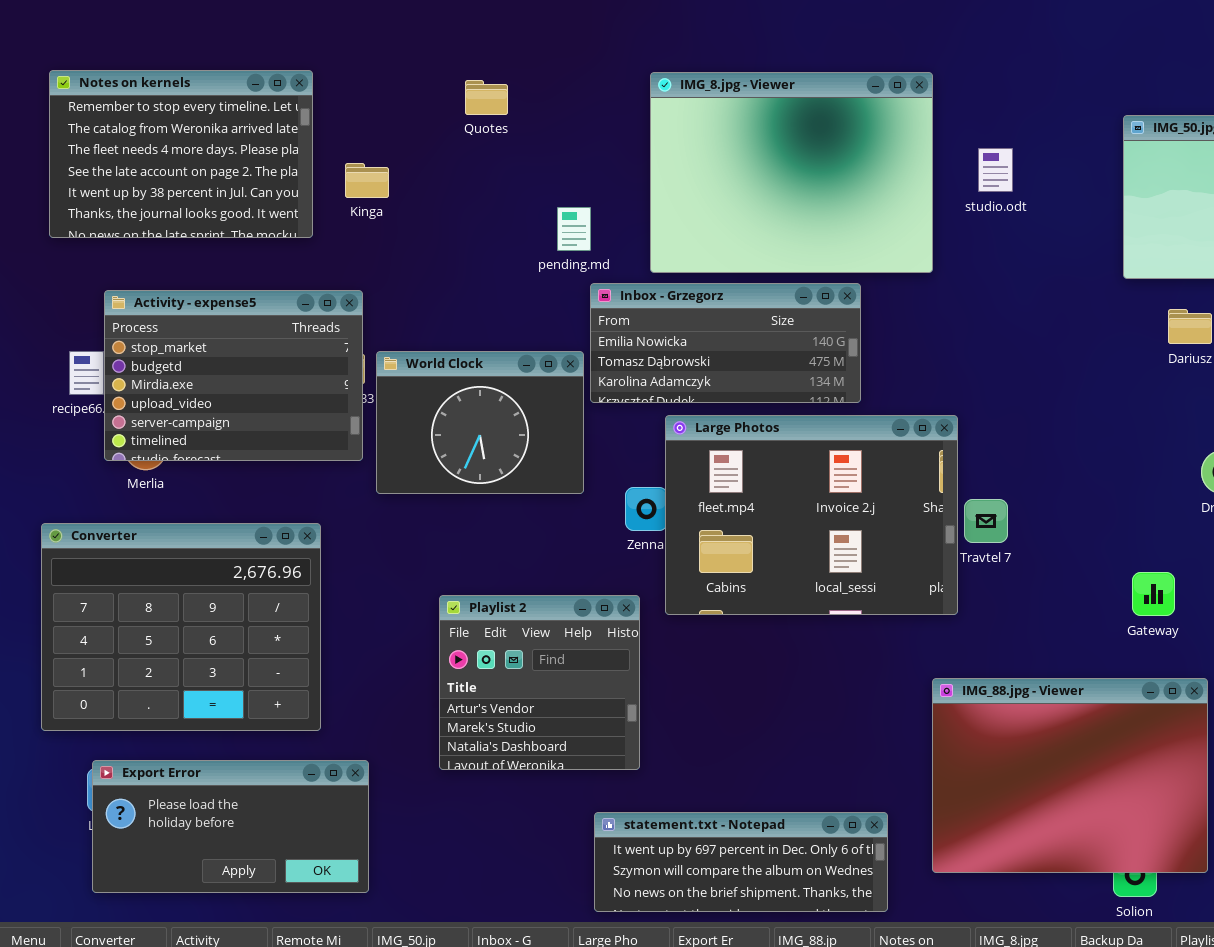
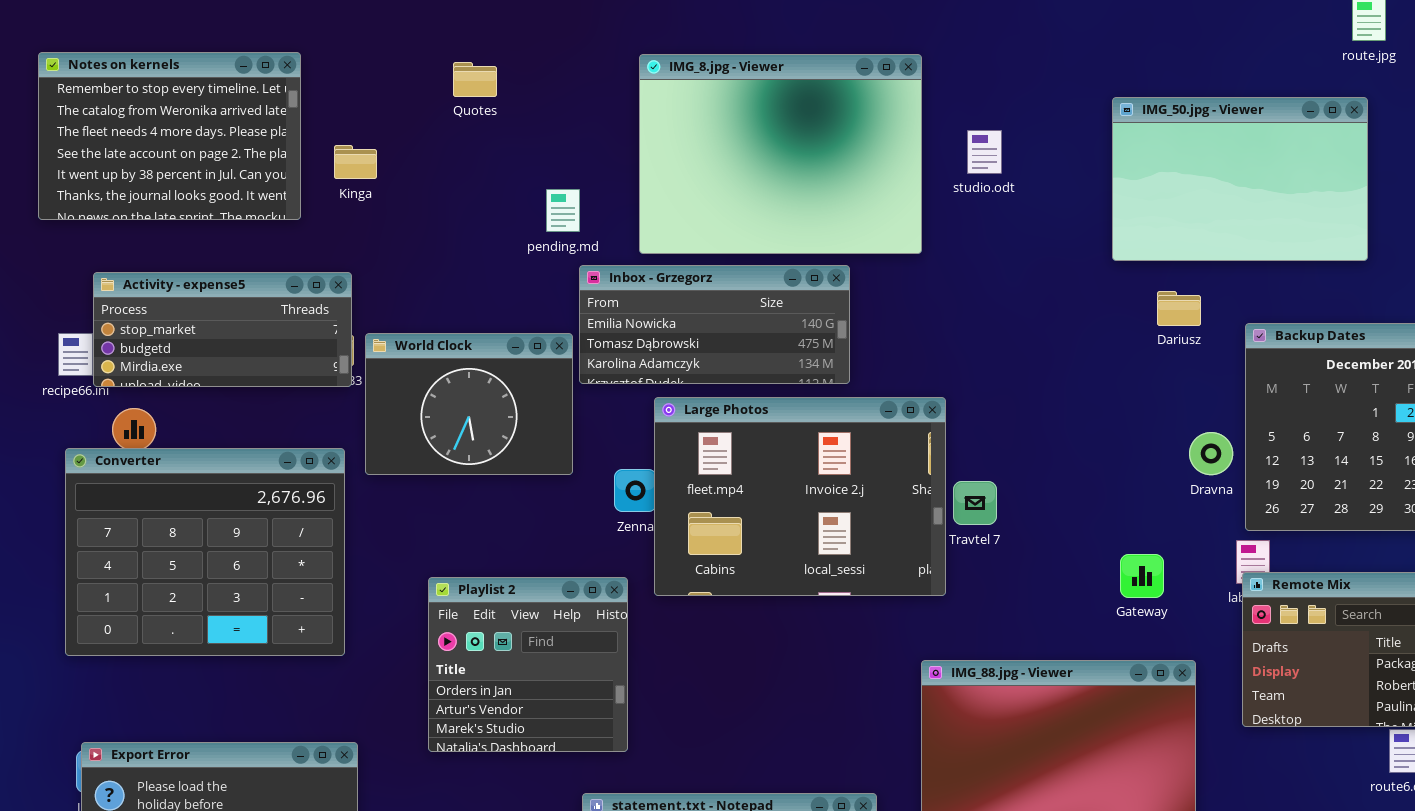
Activity - expense5: [104,290,363,461] -> [93,272,352,387], resized
Converter: [41,523,321,731] -> [65,448,345,656], moved
Playlist 2: [439,595,640,770] -> [428,577,628,752], scrolled up 1 row

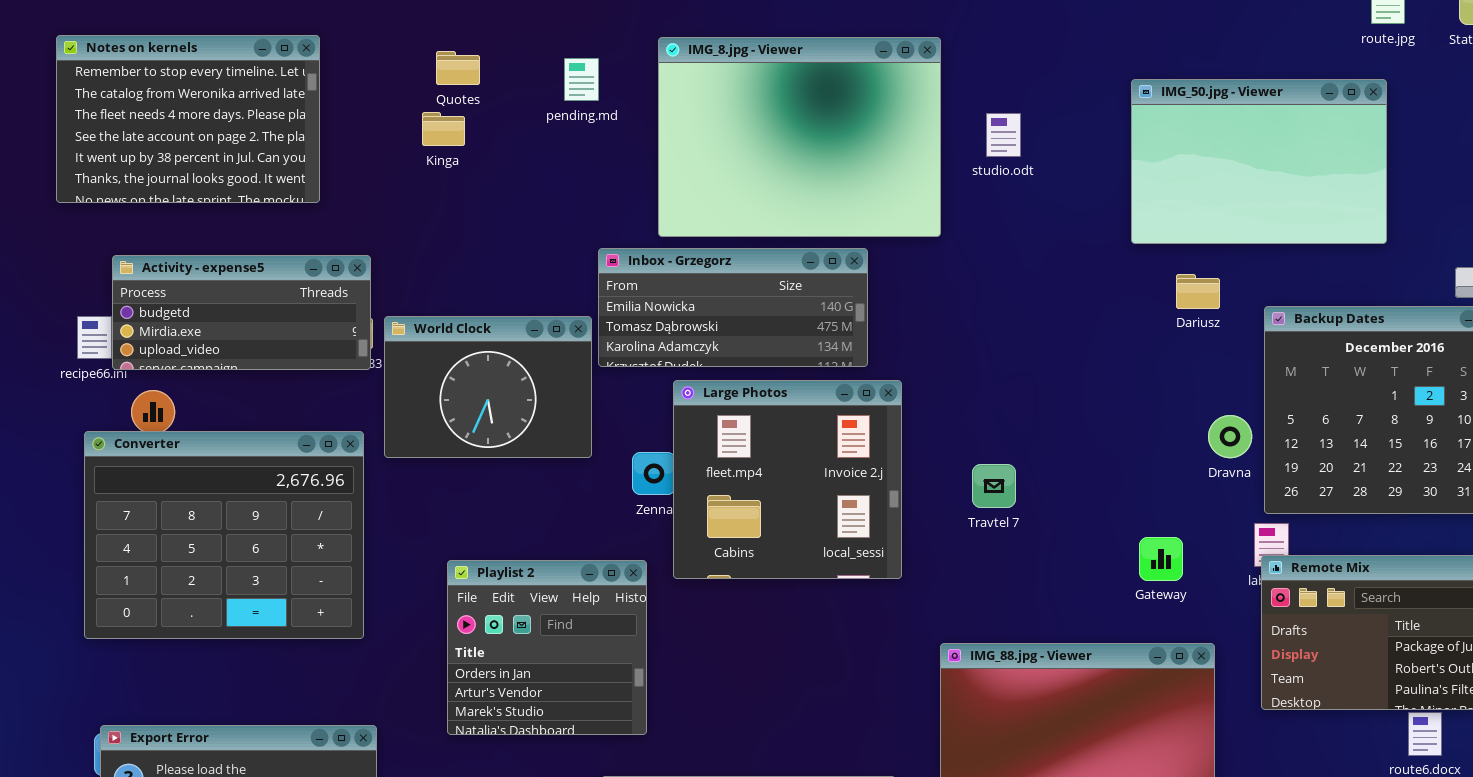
Quotes: [453,62,497,97] -> [436,51,480,85], moved
Kinga: [334,145,377,179] -> [422,112,465,146], moved
pending.md: [546,189,580,232] -> [564,58,599,101], moved
Activity - expense5: [93,272,352,387] -> [112,255,371,370], scrolled down 1 row
Large Photos: [654,397,946,596] -> [673,380,902,579], resized

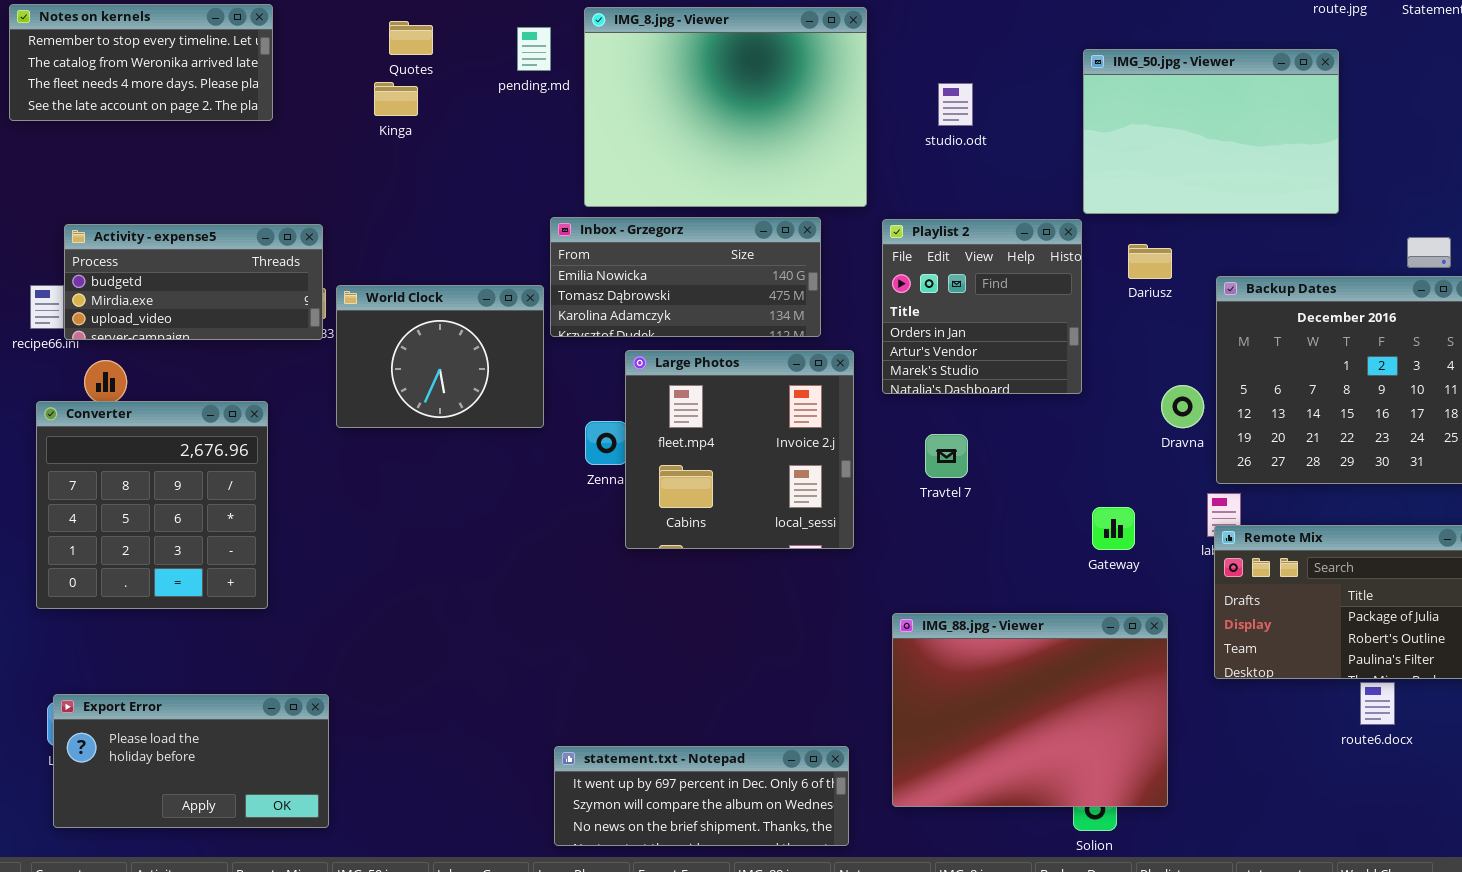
Notes on kernels: [56,35,320,203] -> [9,4,273,121], resized
IMG_8.jpg - Viewer: [658,37,941,237] -> [584,7,867,207], moved
Converter: [84,431,364,639] -> [36,401,268,609], resized
Playlist 2: [447,560,647,735] -> [882,219,1082,394], moved

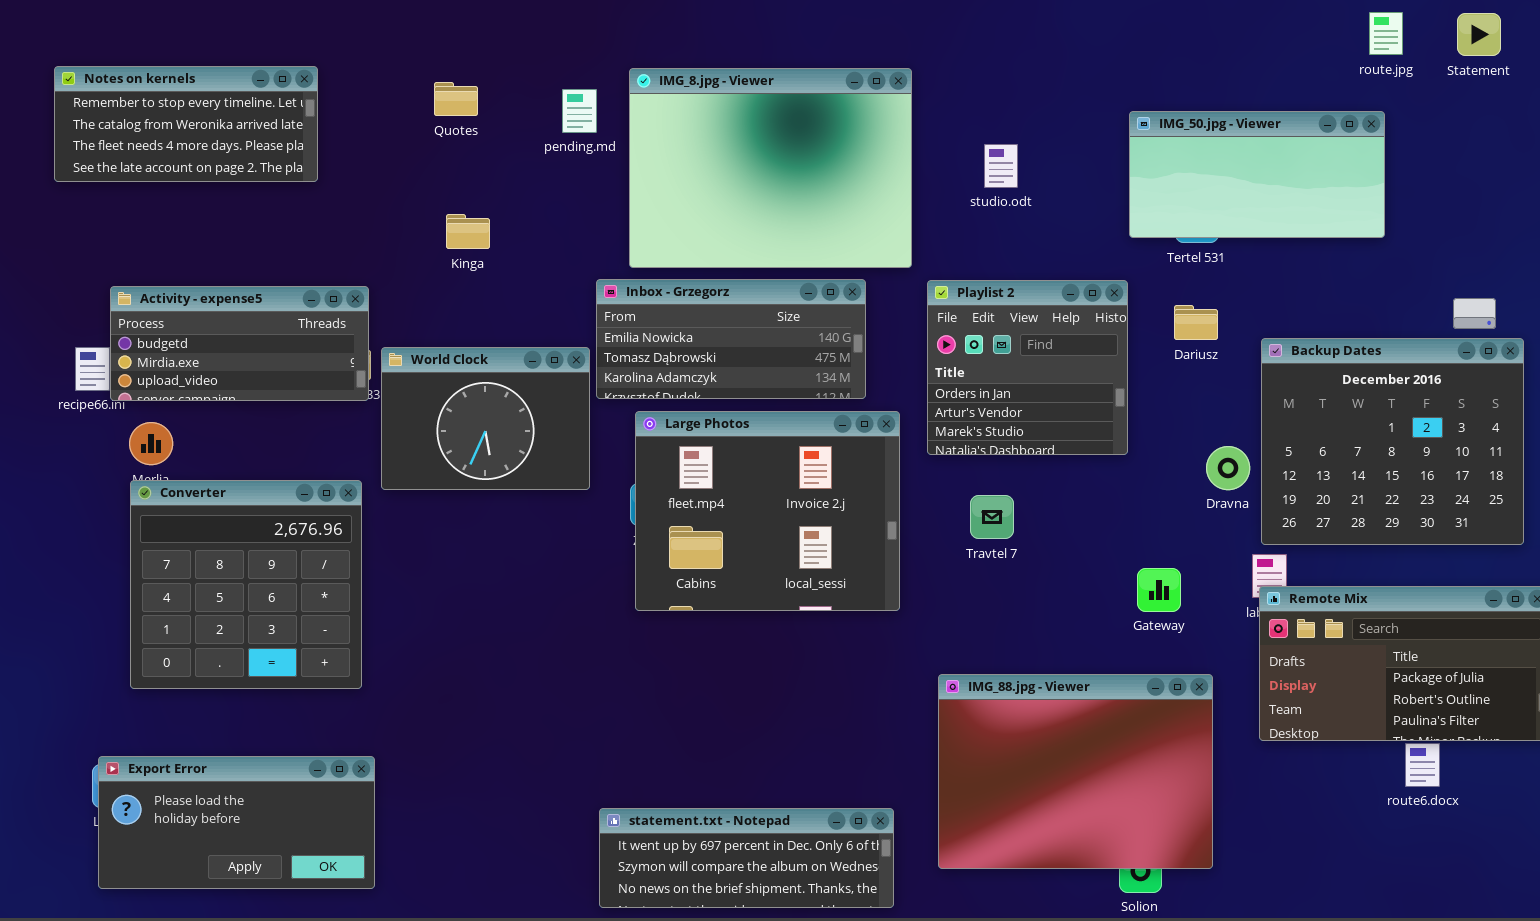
IMG_50.jpg - Viewer: [1083,49,1339,214] -> [1129,111,1385,238], resized
Kinga: [374,82,418,116] -> [446,214,490,249], moved
Large Photos: [625,350,854,549] -> [635,411,900,611], resized
Converter: [36,401,268,609] -> [130,480,362,689], moved

